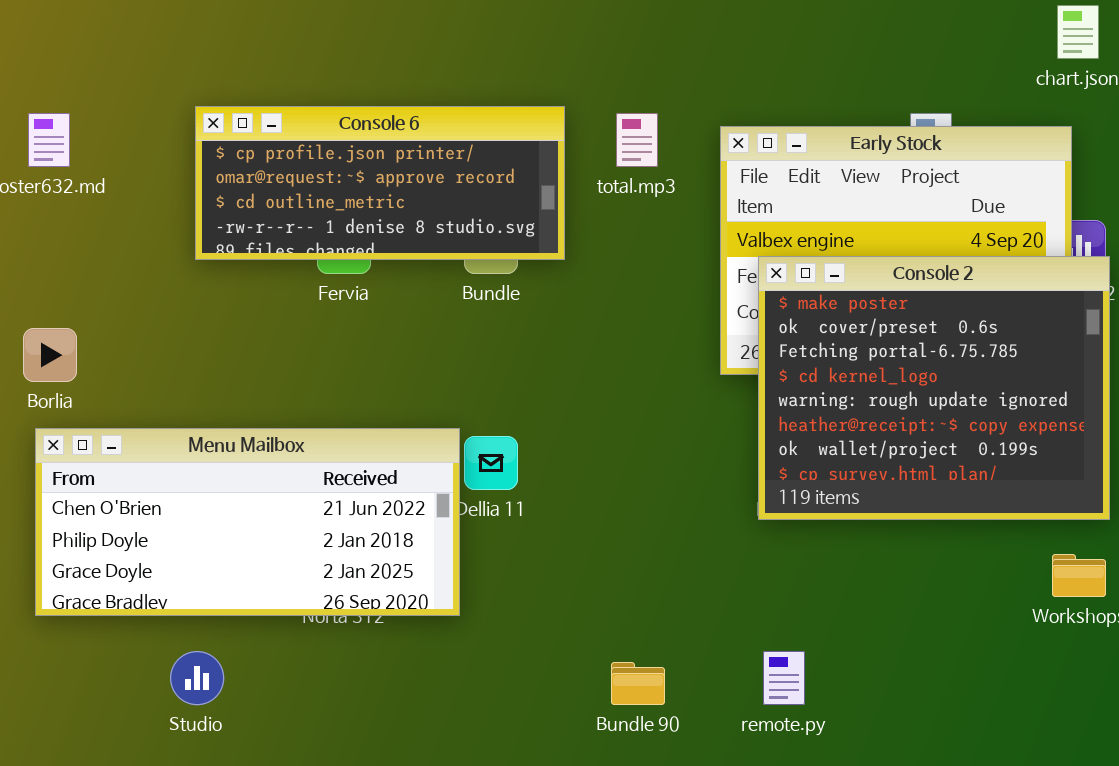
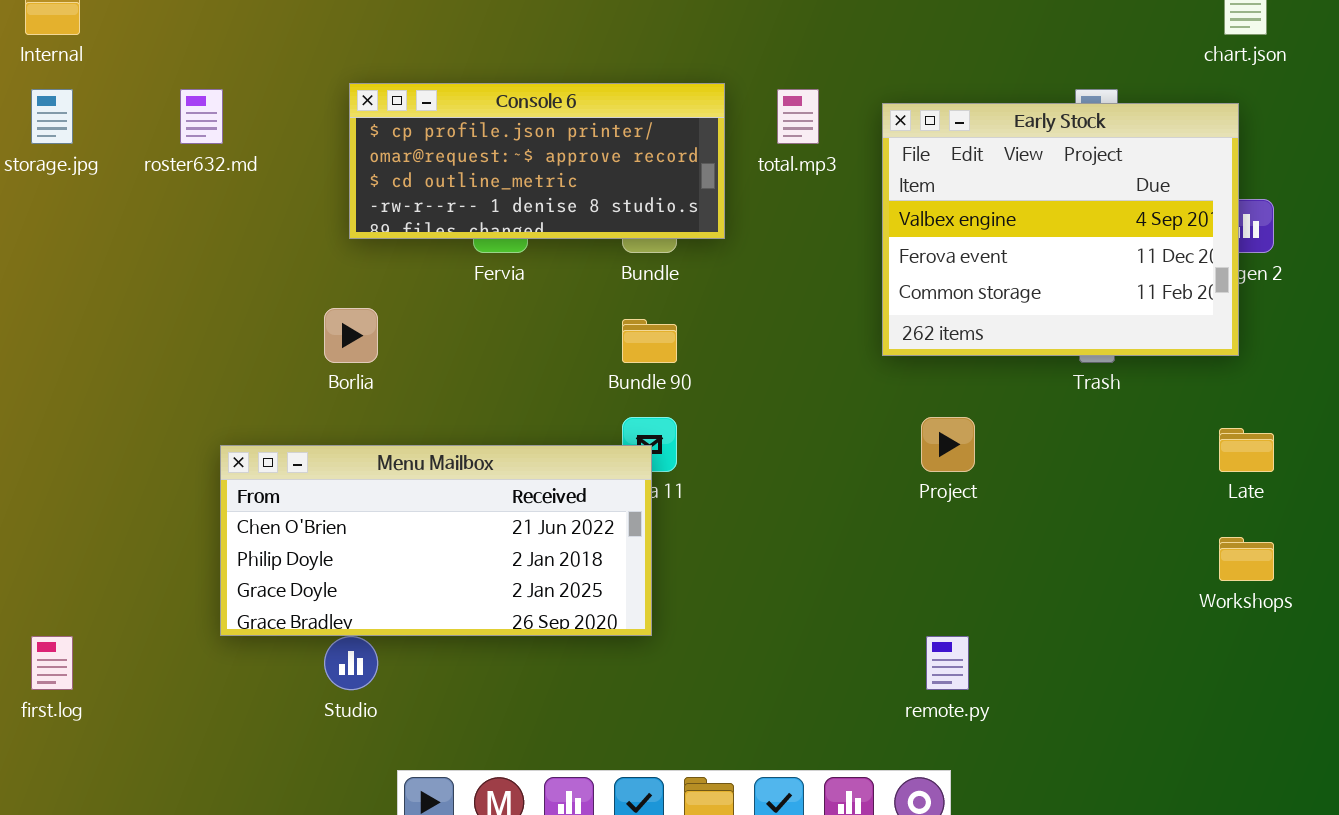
Console 2: [758,256,1110,520] -> none, closed
Borlia: [23,328,77,382] -> [324,308,378,363], moved
Menu Mailbox: [35,428,460,616] -> [220,445,652,636], moved
Bundle 90: [611,662,665,705] -> [622,319,677,363], moved

